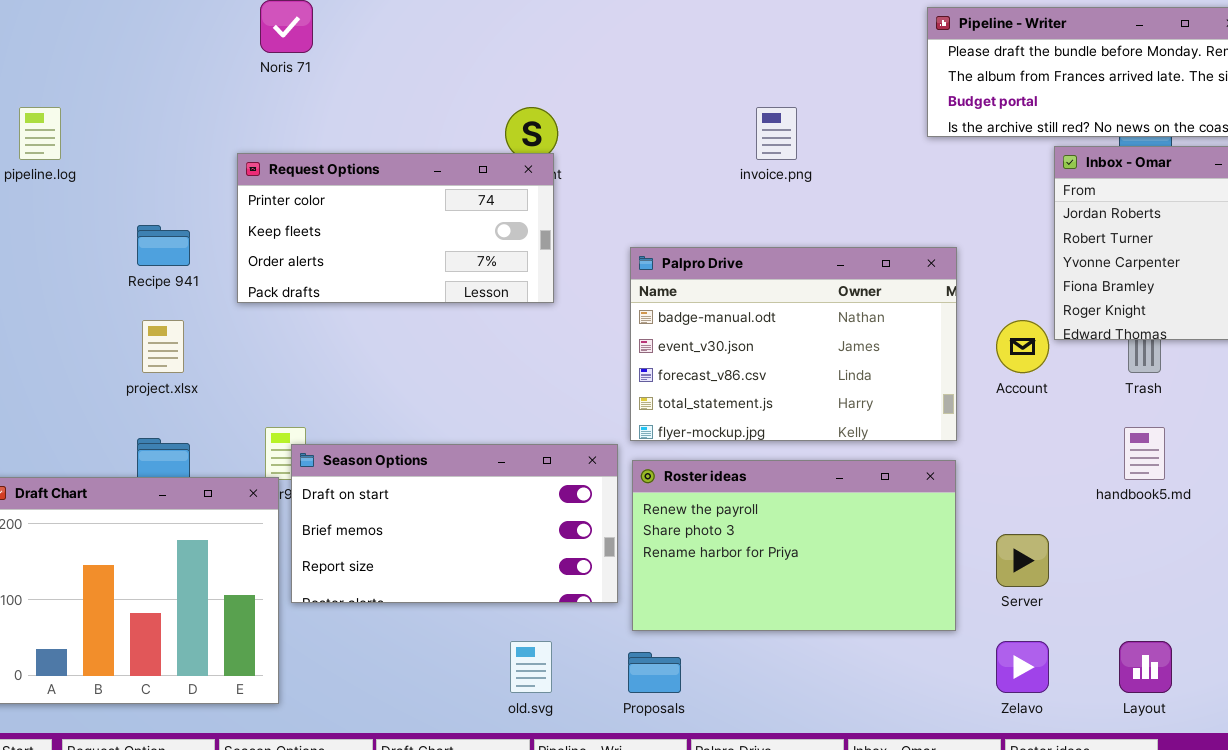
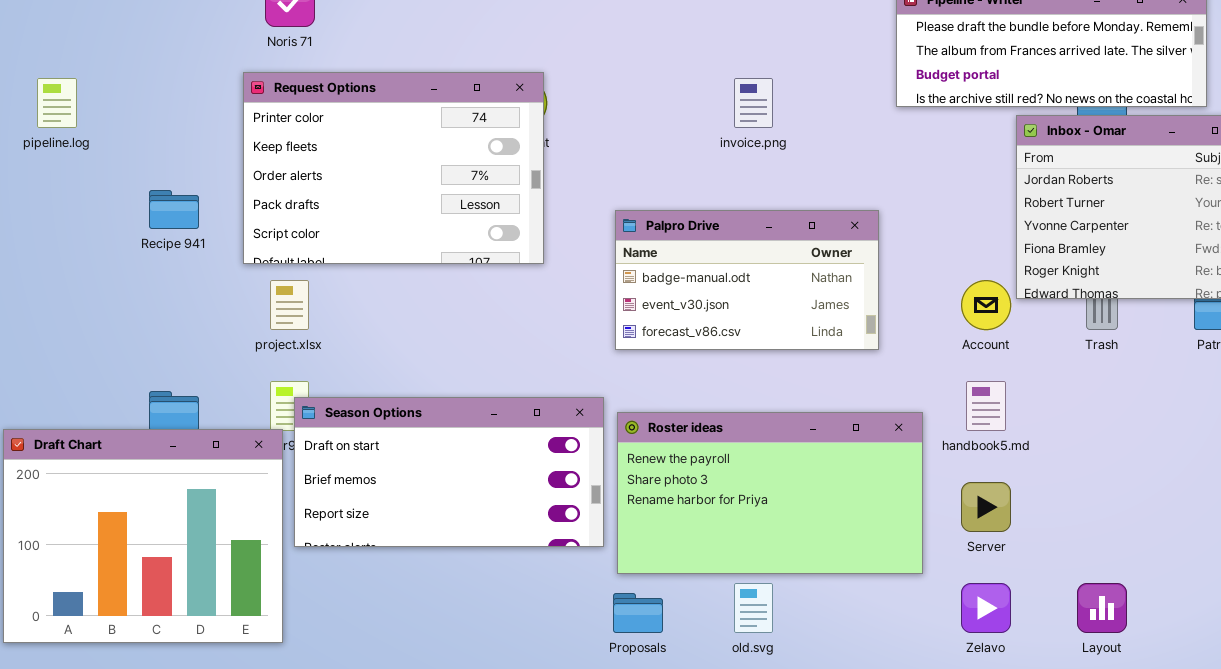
Request Options: [237,153,554,303] -> [243,72,544,264], resized
Palpro Drive: [630,247,957,441] -> [615,210,879,350], resized
project.xlsx: [142,320,184,373] -> [270,280,309,330], moved
handbook5.md: [1124,427,1165,480] -> [966,381,1006,431], moved
old.svg: [510,641,552,693] -> [734,583,773,633], moved

